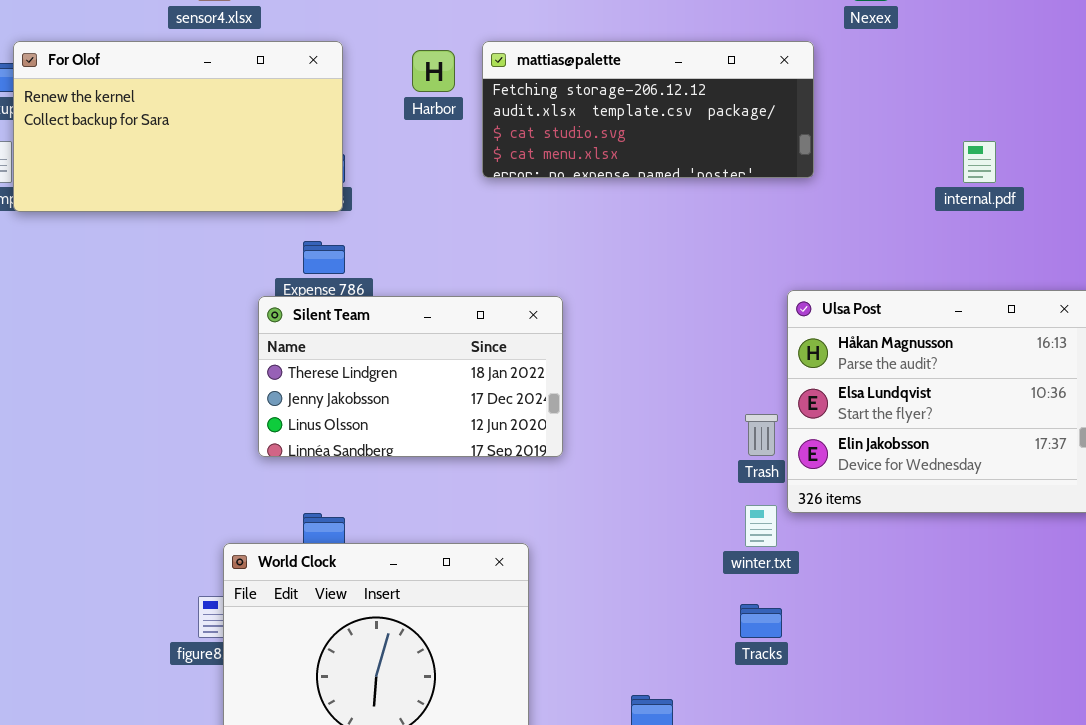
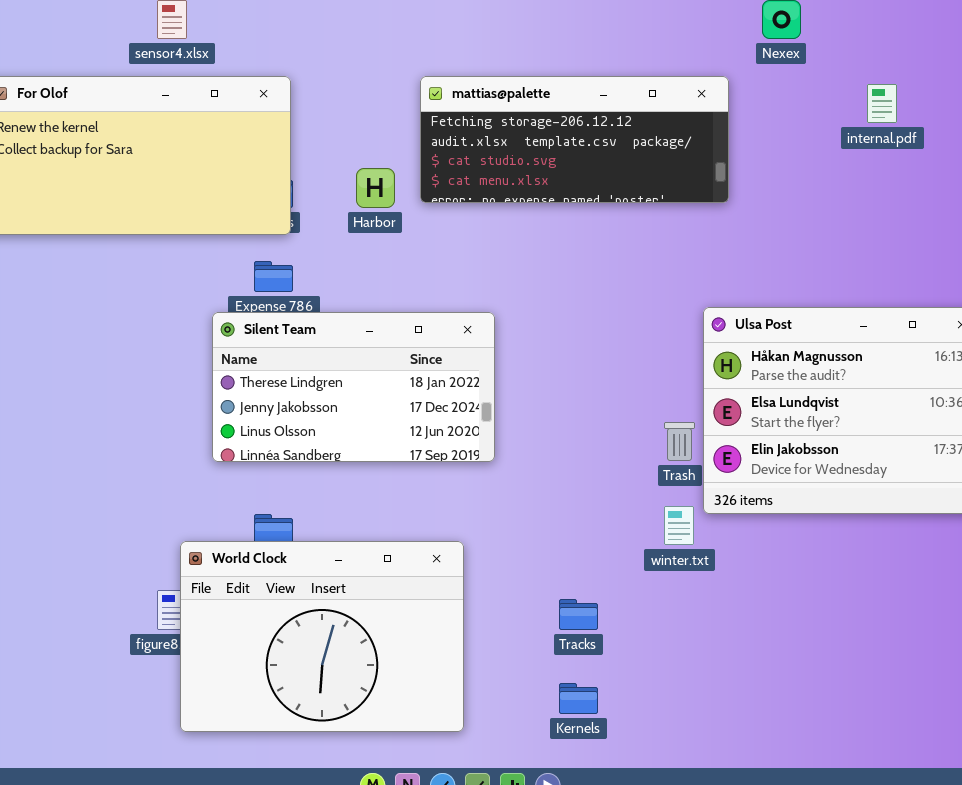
Harbor: [412,50,455,92] -> [356,168,395,208], moved
internal.pdf: [963,141,996,183] -> [867,84,897,123], moved
Tracks: [740,604,782,638] -> [559,599,598,630], moved

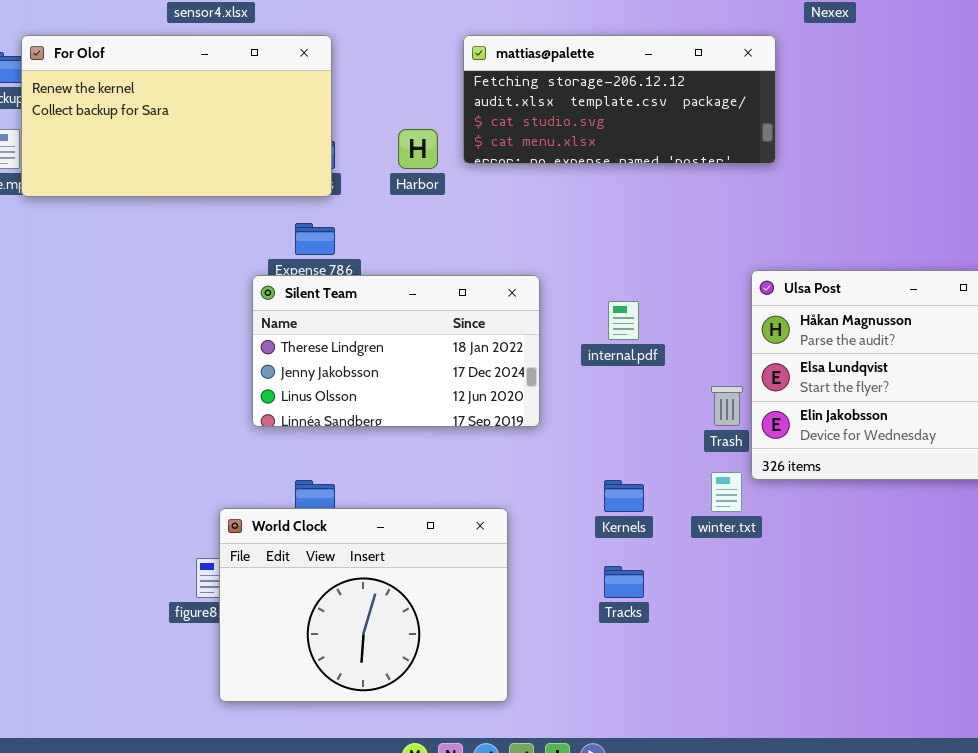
internal.pdf: [867,84,897,123] -> [608,301,639,340], moved
Kernels: [559,683,598,714] -> [604,480,644,512], moved

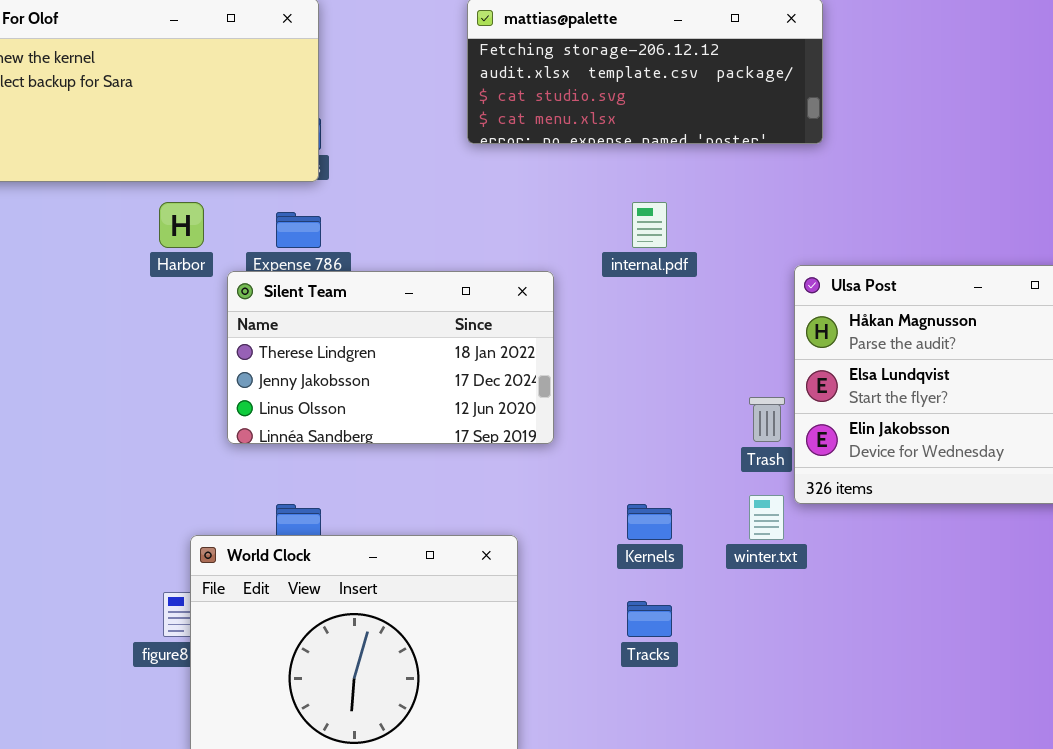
Harbor: [398,129,438,169] -> [159,202,204,248], moved
internal.pdf: [608,301,639,340] -> [632,202,667,248], moved

